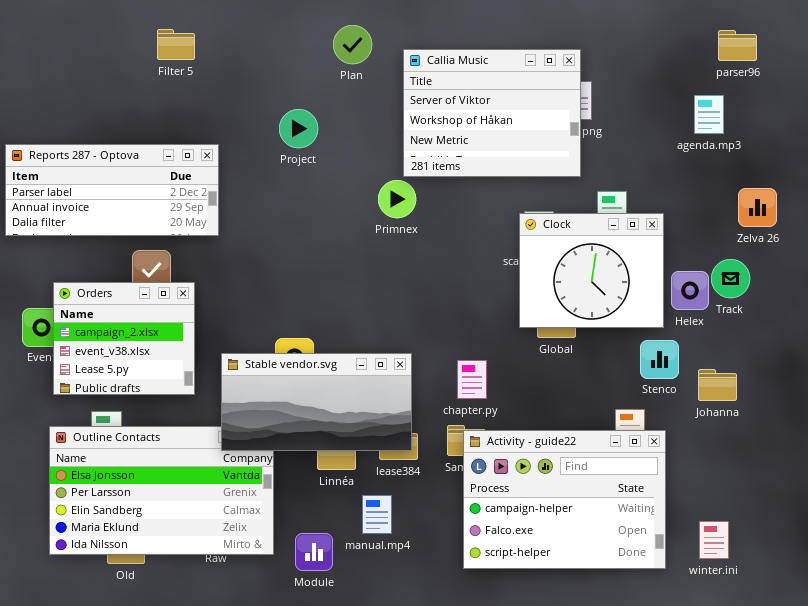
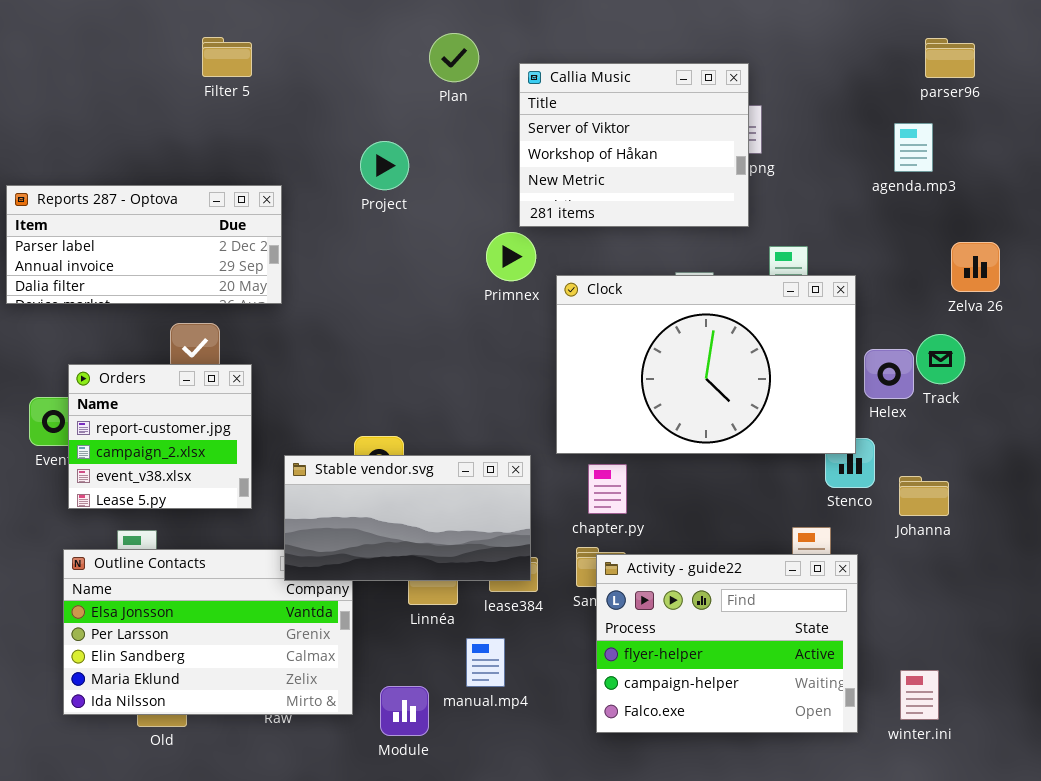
Clock: [519,213,664,328] -> [556,275,856,454], resized
Orders: [53,282,195,395] -> [68,364,252,509], scrolled up 1 row
Activity - guide22: [463,430,666,569] -> [596,554,858,733], scrolled up 1 row

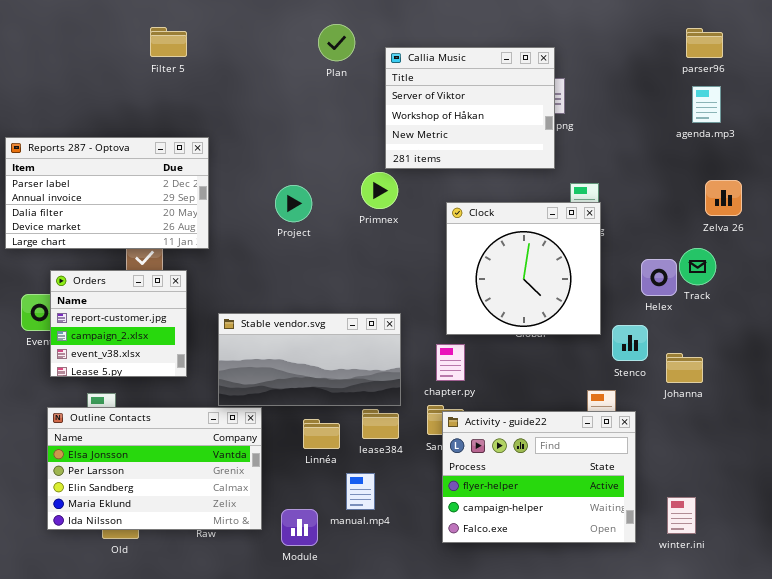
agenda.mp3: [894,123,933,172] -> [692,86,721,123], moved
Project: [360,141,409,190] -> [275,185,312,222], moved
Reports 287 - Optova: [6,185,282,304] -> [5,137,209,249], resized
Clock: [556,275,856,454] -> [446,202,601,335], moved, resized
Stable vendor.svg: [284,455,531,581] -> [218,313,401,406], moved

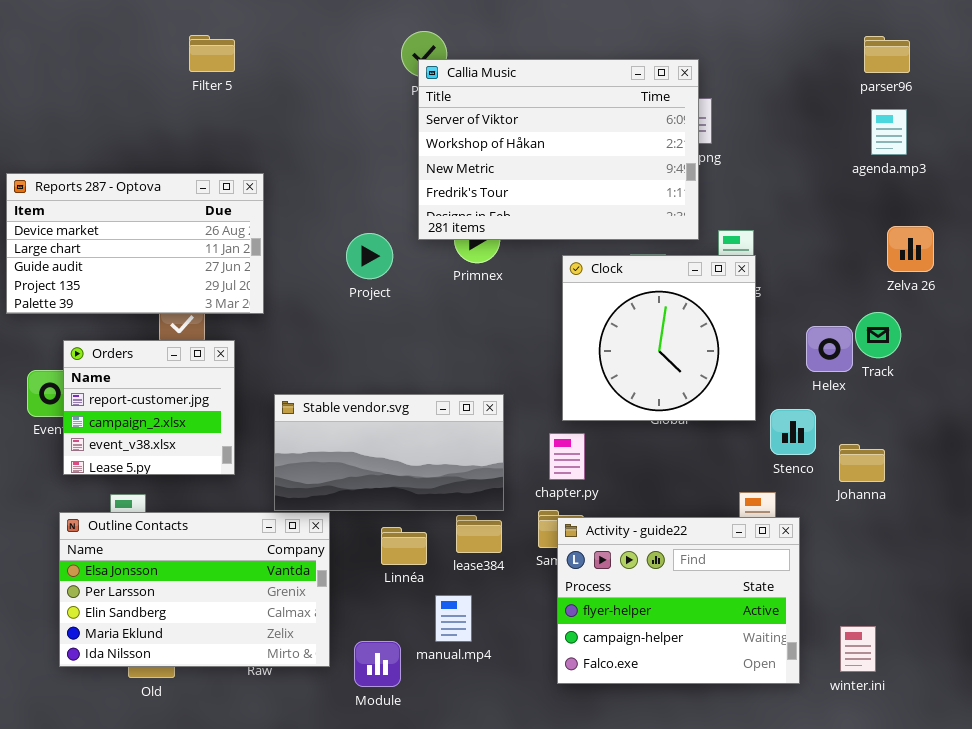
Callia Music: [385,47,555,169] -> [418,59,699,240], resized
Reports 287 - Optova: [5,137,209,249] -> [6,173,264,314], scrolled down 3 rows

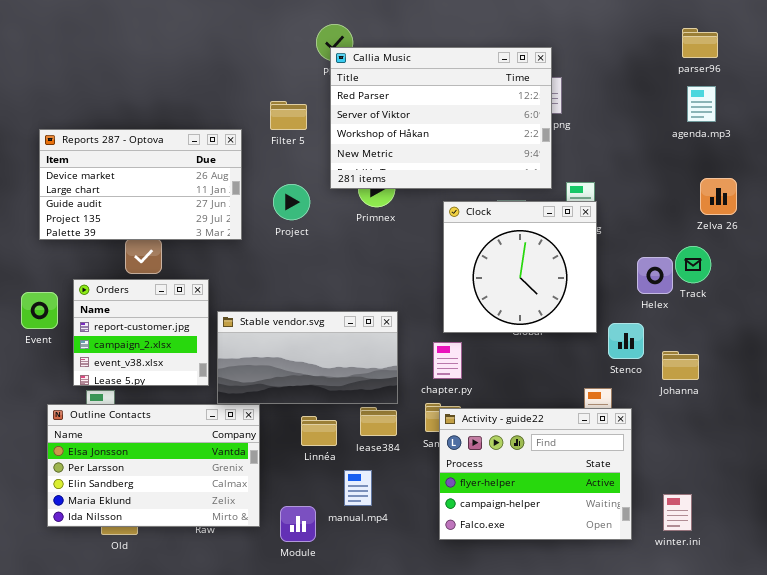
Filter 5: [189,35,235,72] -> [270,101,307,130], moved
Callia Music: [418,59,699,240] -> [330,47,552,189], scrolled up 1 row
Reports 287 - Optova: [6,173,264,314] -> [39,129,242,240], moved
Orders: [63,340,235,475] -> [73,279,209,386], moved

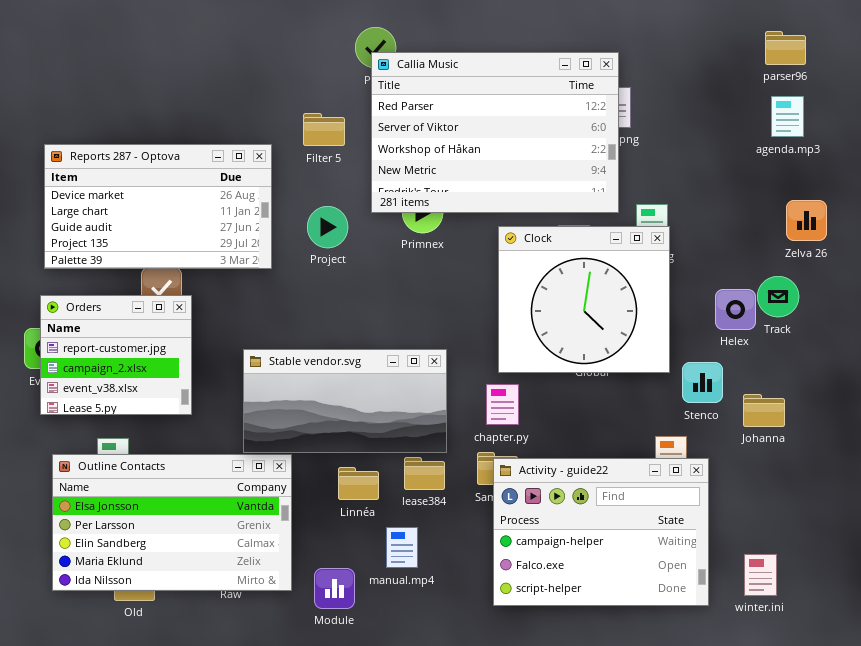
Orders: [73,279,209,386] -> [40,295,192,415], moved
Activity - guide22: [439,408,632,540] -> [493,458,709,606], scrolled down 1 row

